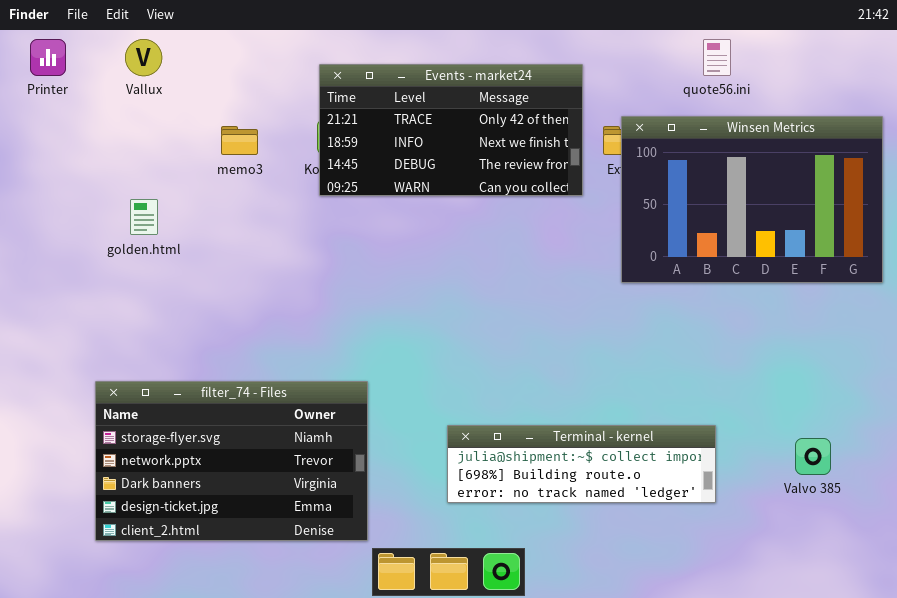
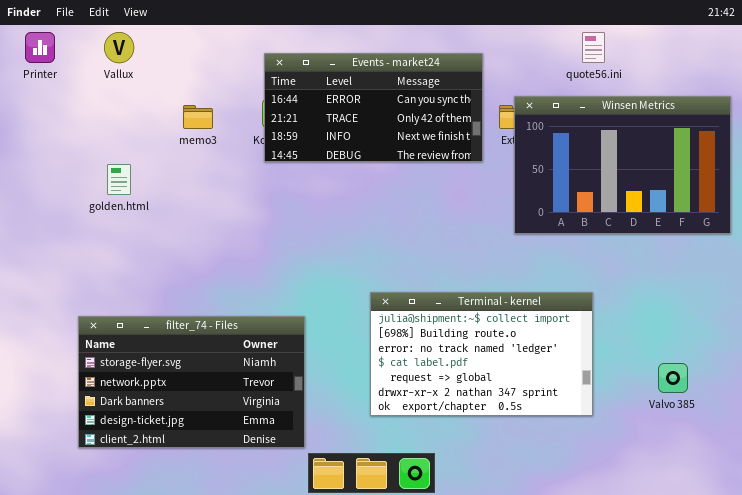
Events - market24: [319,64,583,196] -> [264,53,483,162], scrolled up 1 row
Terminal - kernel: [447,425,716,503] -> [370,292,593,416], resized

